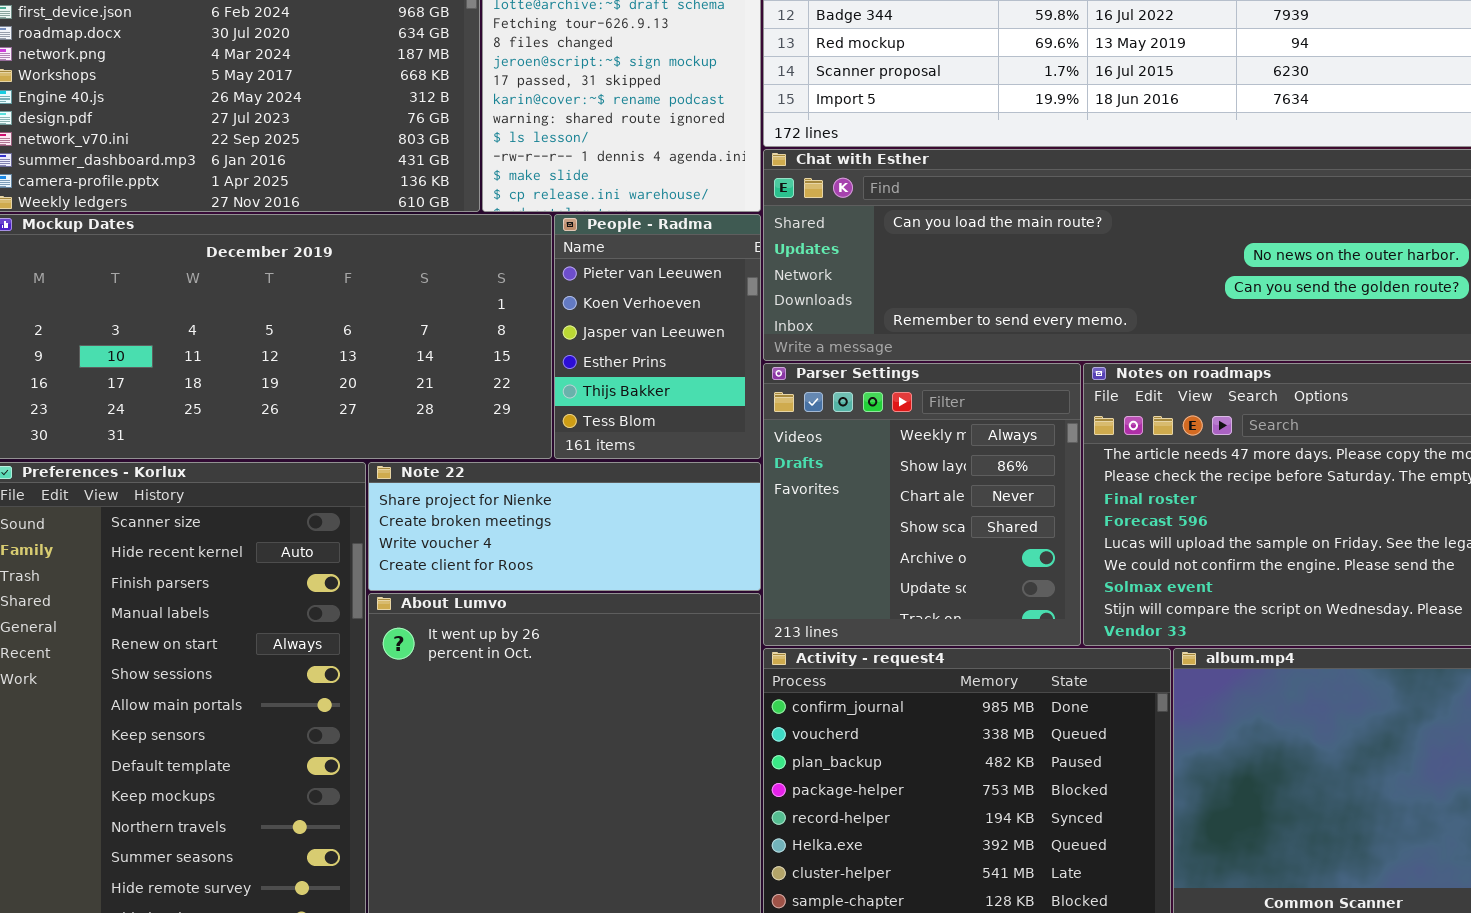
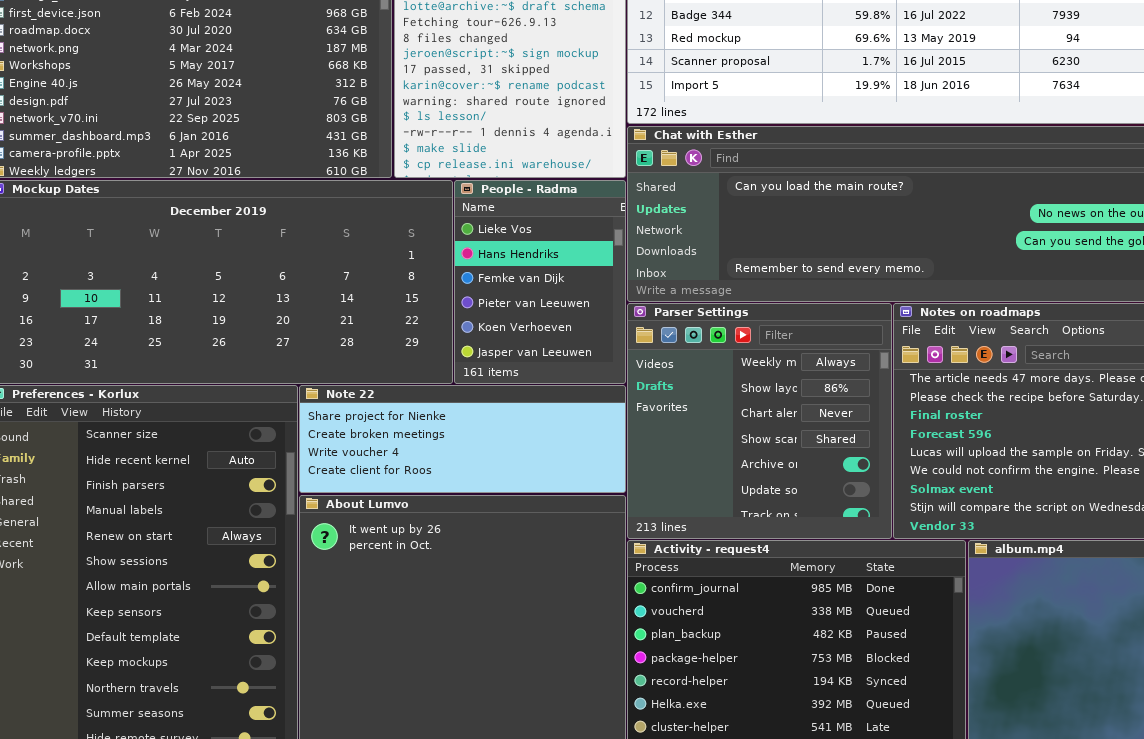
People - Radma: [554,214,761,459] -> [454,180,626,384], scrolled up 3 rows

